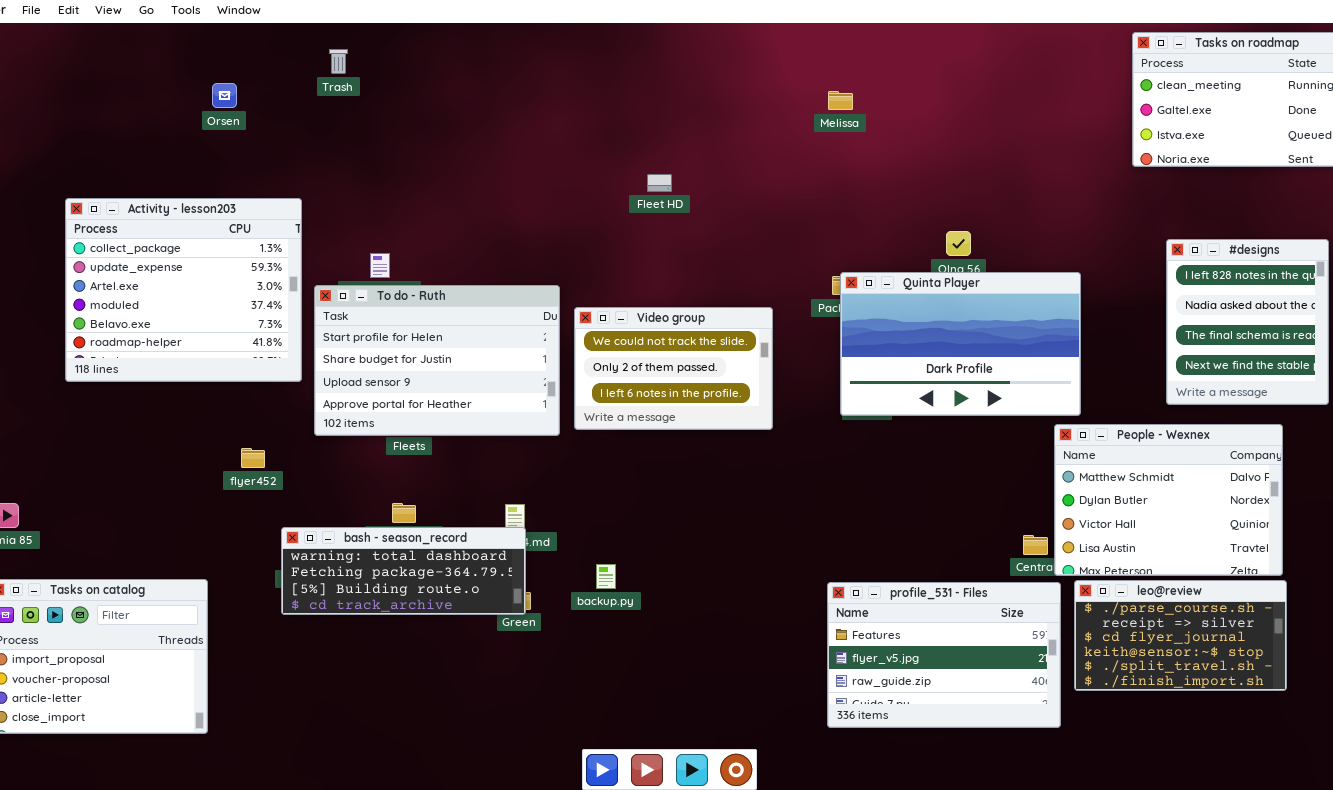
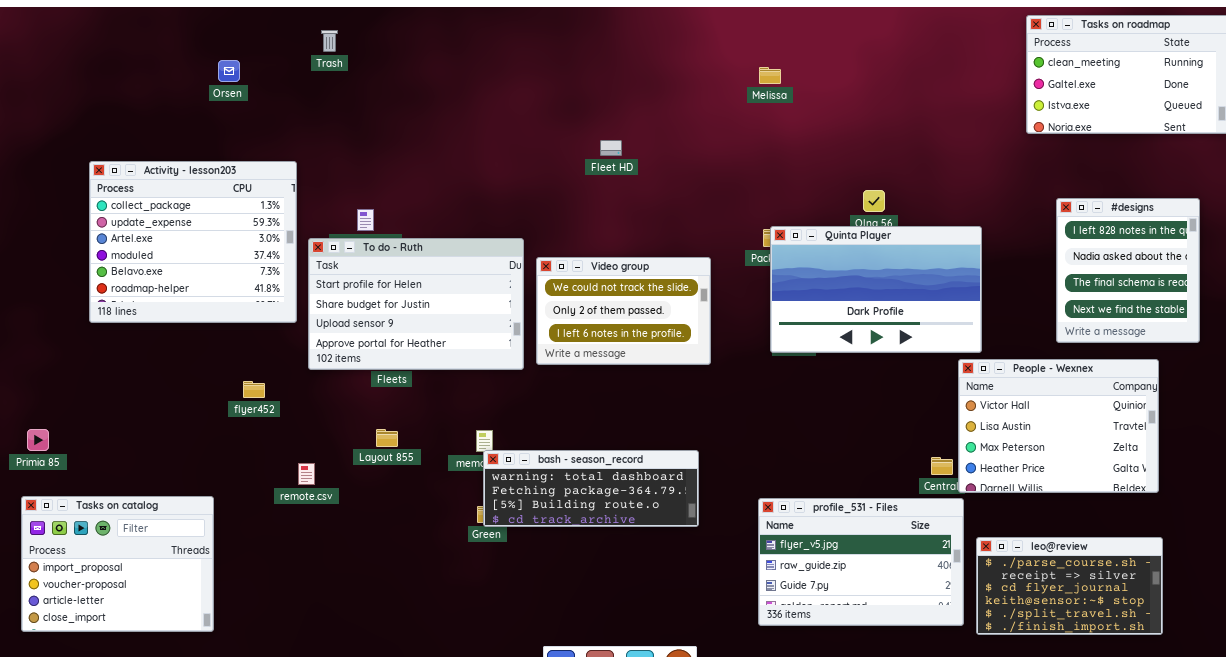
People - Wexnex: [1054,424,1283,576] -> [958,359,1159,493], scrolled down 2 rows
bash - season_record: [281,527,526,615] -> [483,450,699,527], moved
leo@review: [1074,580,1287,691] -> [976,537,1163,635], moved
profile_531 - Files: [827,582,1061,728] -> [758,498,964,626], scrolled down 1 row

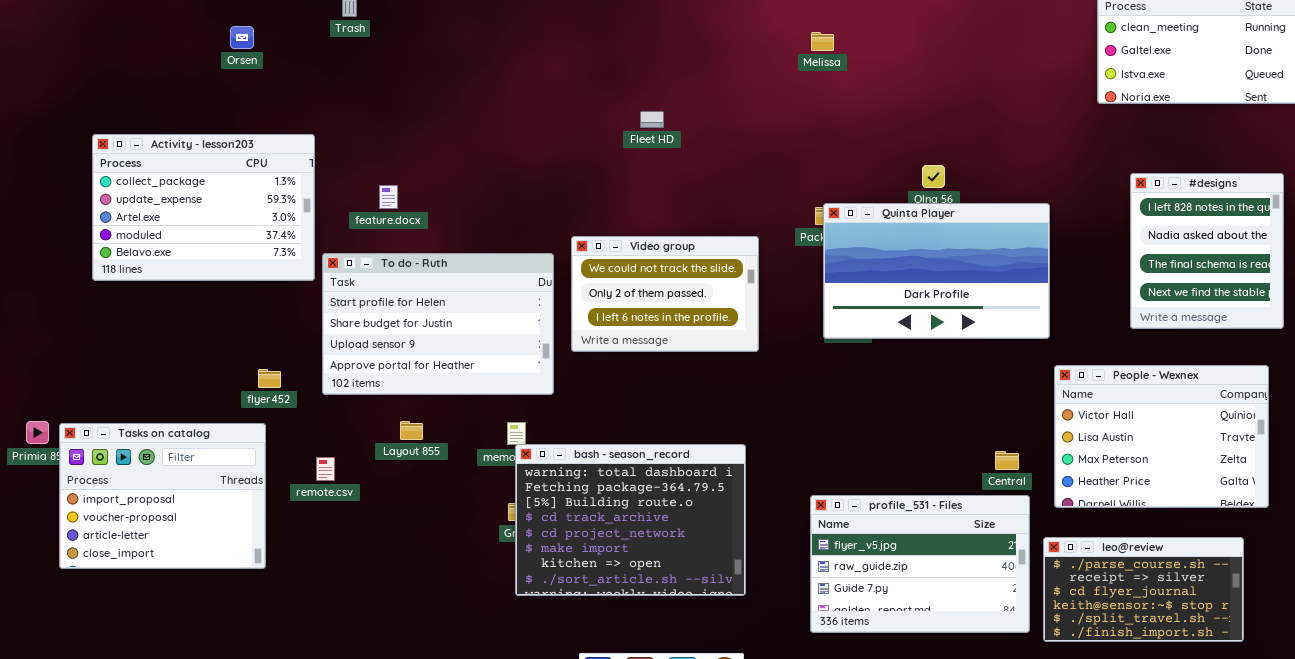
Activity - lesson203: [89,161,297,323] -> [92,134,315,281], resized
To do - Ruth: [308,238,524,370] -> [322,253,554,395], moved
People - Wexnex: [958,359,1159,493] -> [1054,365,1269,508], moved
bash - season_record: [483,450,699,527] -> [515,444,746,596], resized
Tasks on catalog: [21,496,214,632] -> [59,423,266,569], moved

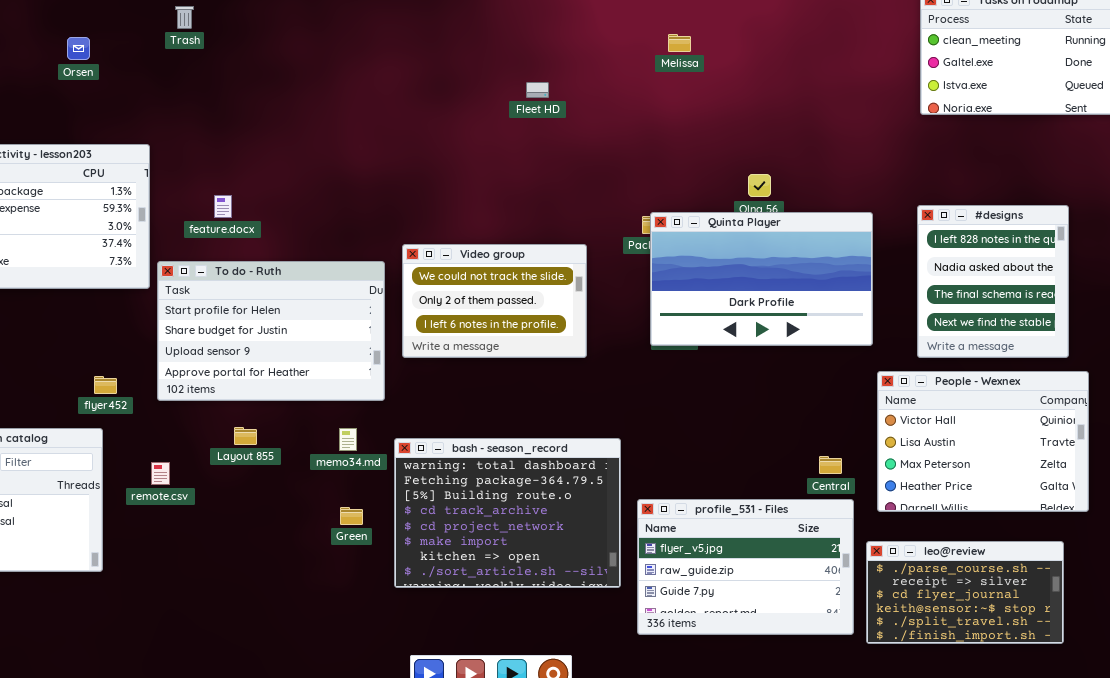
Melissa: [811,32,834,51] -> [668,34,691,52], moved
Fleet HD: [640,111,664,128] -> [526,82,549,98], moved
#designs: [1130,173,1284,329] -> [917,205,1069,358], moved
bash - season_record: [515,444,746,596] -> [394,438,621,588], moved

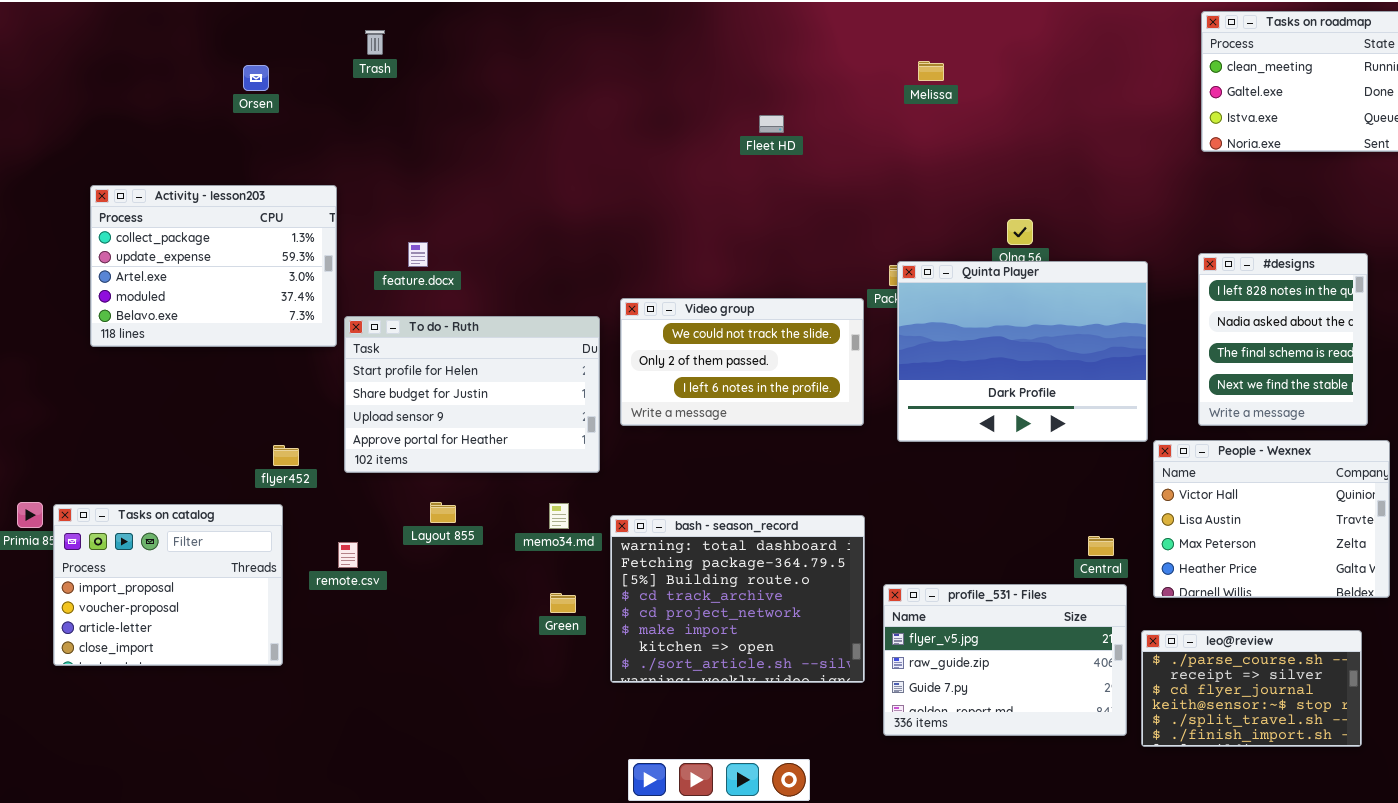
Quinta Player: [650,212,873,346] -> [897,261,1148,442], resized
Video group: [402,244,587,358] -> [620,298,864,426], resized

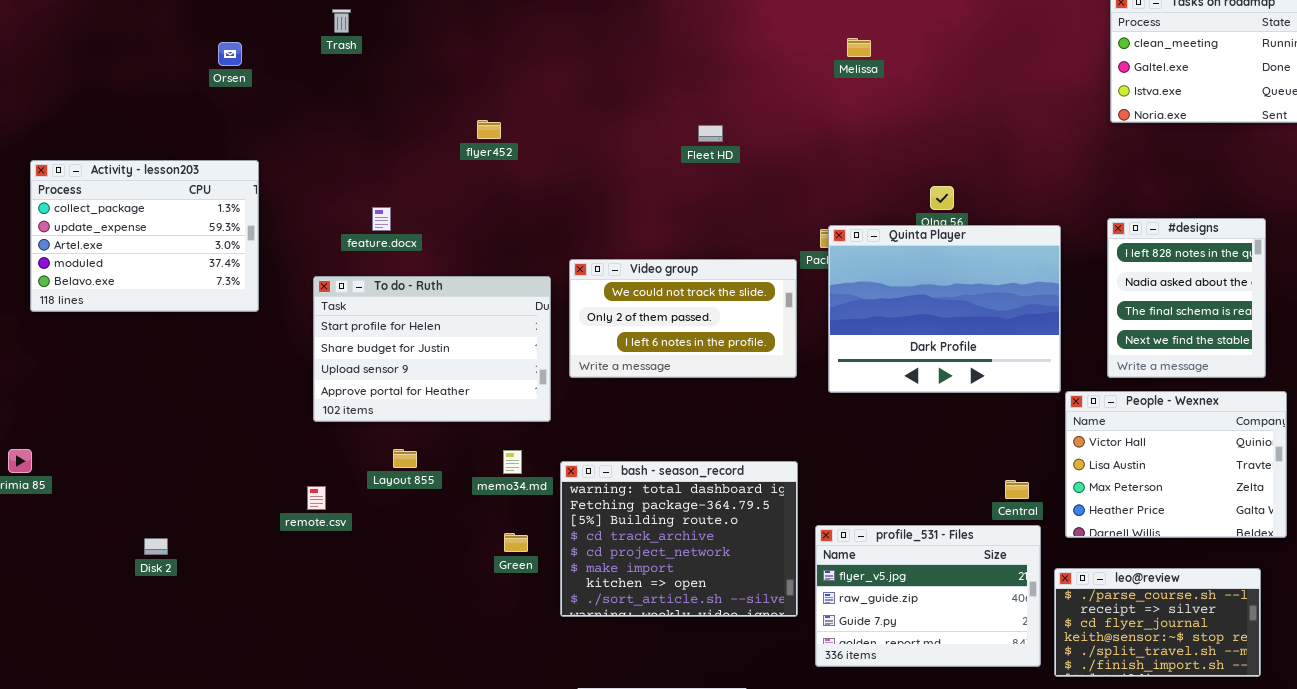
Fleet HD: [759,115,784,133] -> [698,125,723,142], moved
Activity - lesson203: [90,185,337,347] -> [30,160,259,312], moved
flyer452: [273,445,299,466] -> [477,120,501,139], moved
Tasks on catalog: [53,504,283,666] -> none, closed

